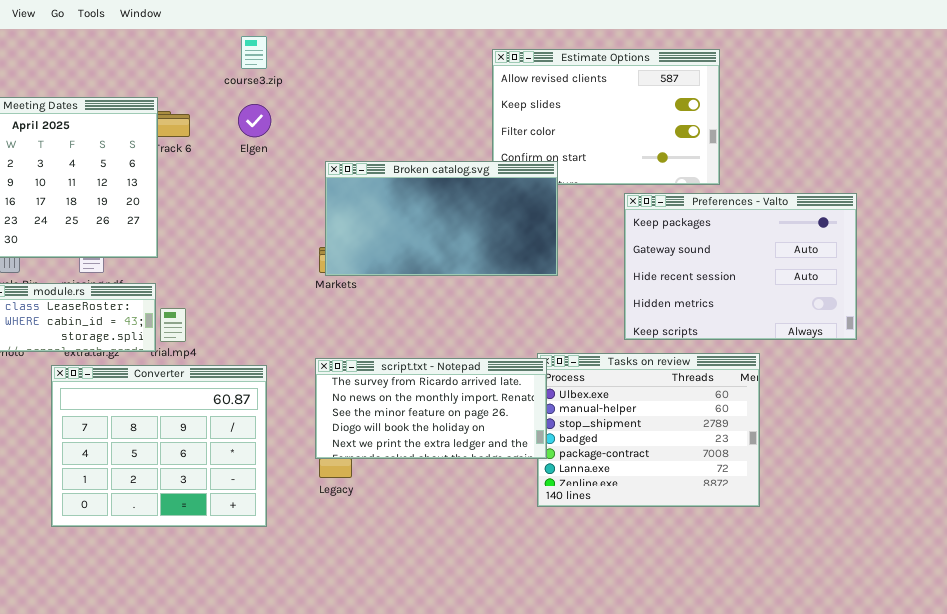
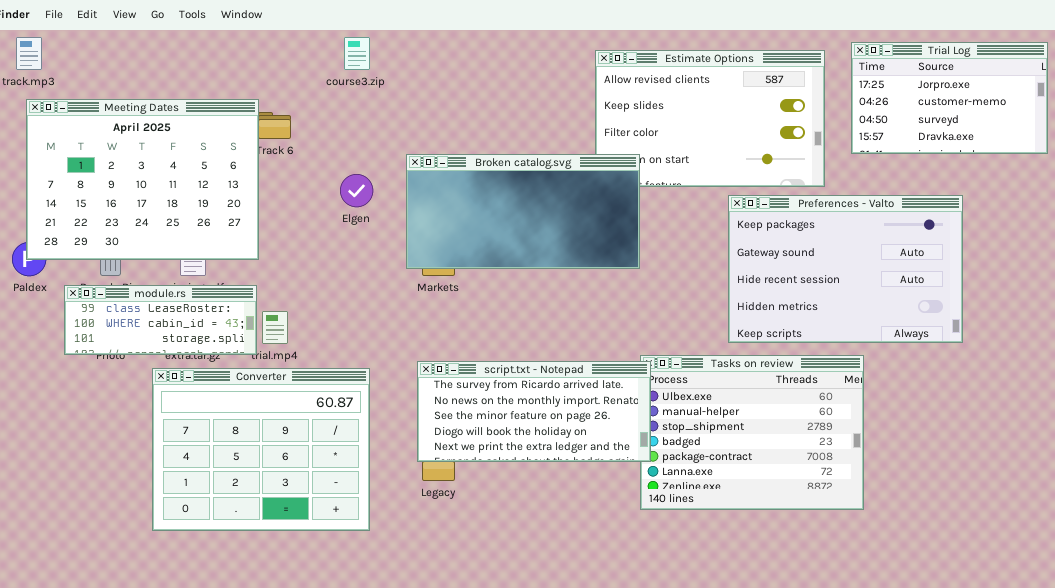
Trial Log: none -> [851,42,1048,154], opened
Elgen: [238,104,271,137] -> [340,174,373,207], moved
Broken catalog.svg: [325,161,558,276] -> [406,154,640,269], moved

